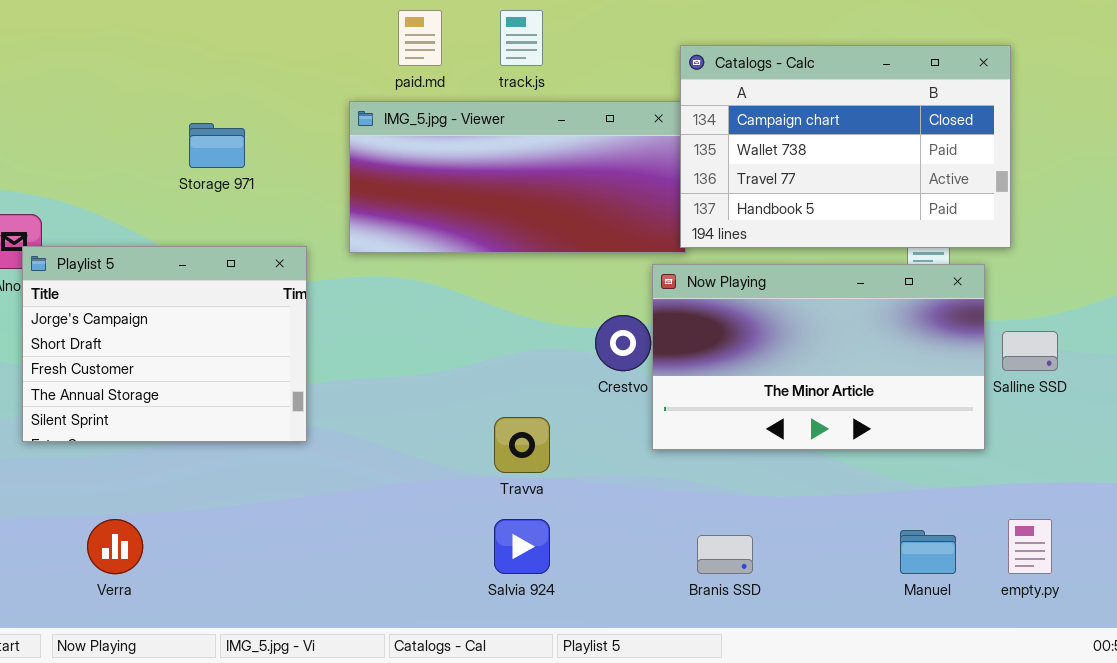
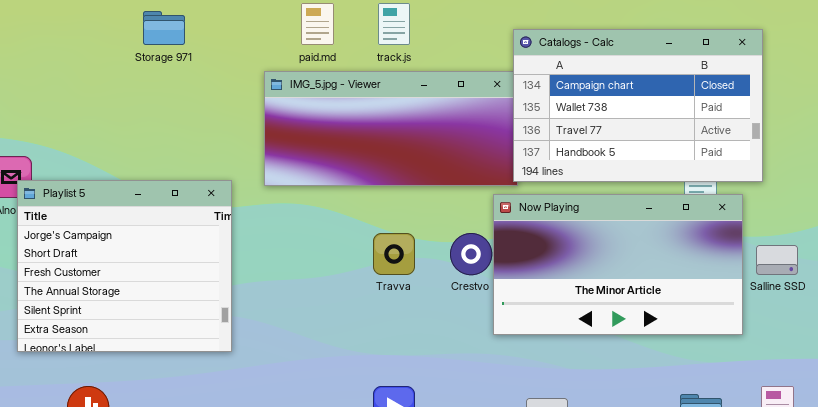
Storage 971: [189,123,245,168] -> [143,11,185,45], moved
Playlist 5: [22,246,307,442] -> [17,180,232,352], resized
Travva: [494,417,550,473] -> [373,233,415,275], moved

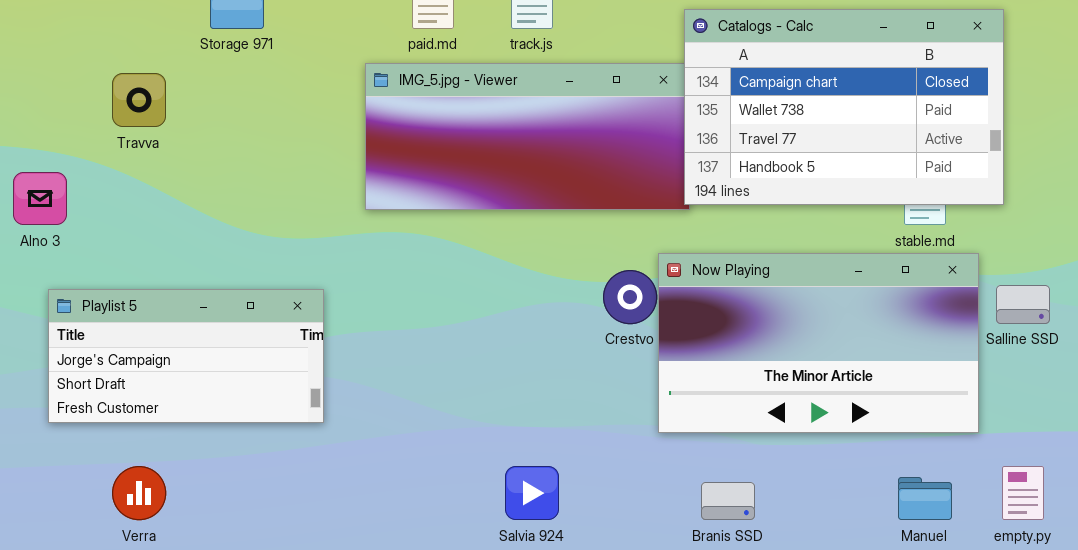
Playlist 5: [17,180,232,352] -> [48,289,324,423], resized
Now Playing: [493,194,743,335] -> [658,253,979,433], moved
Travva: [373,233,415,275] -> [112,73,166,127], moved

